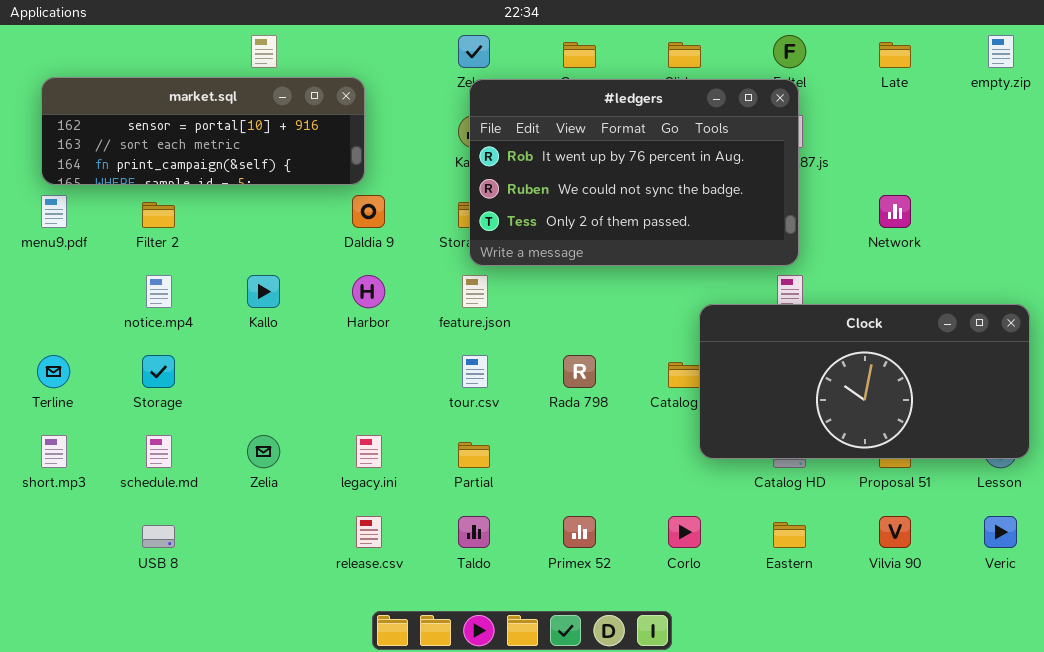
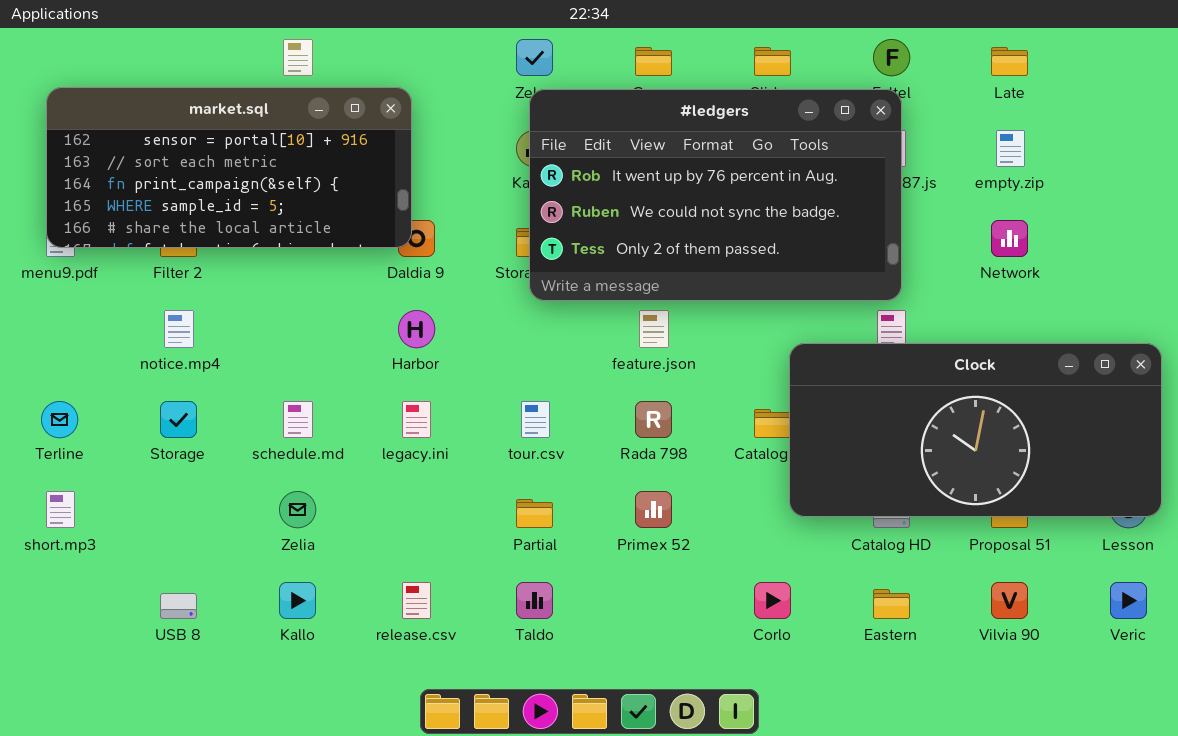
empty.zip: [988,35,1014,68] -> [996,130,1025,167], moved
market.sql: [41,77,365,185] -> [46,87,412,248], resized
Kallo: [247,275,280,308] -> [279,582,316,619], moved
feature.json: [462,275,488,308] -> [639,310,669,348], moved
schedule.md: [146,435,172,468] -> [283,401,313,438], moved
legacy.ini: [356,435,382,468] -> [402,401,431,438], moved
Primex 52: [563,516,596,548] -> [635,491,672,528], moved

